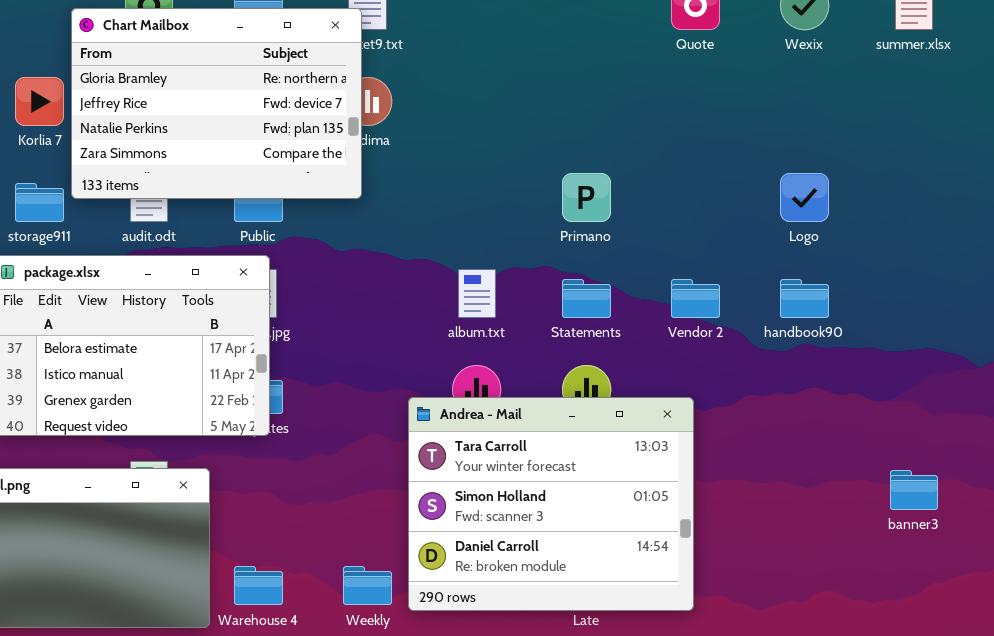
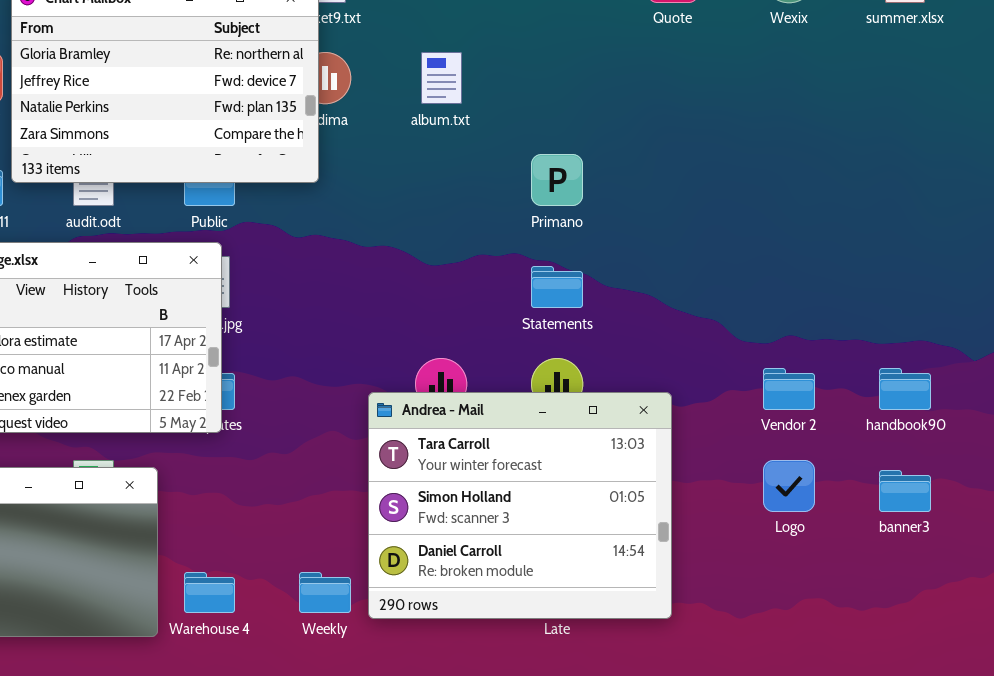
Logo: [780,173,829,222] -> [763,460,815,512], moved
album.txt: [458,269,496,318] -> [421,52,462,104], moved
Vendor 2: [671,279,720,318] -> [763,368,815,410], moved
handbook90: [780,279,829,318] -> [879,368,931,410], moved

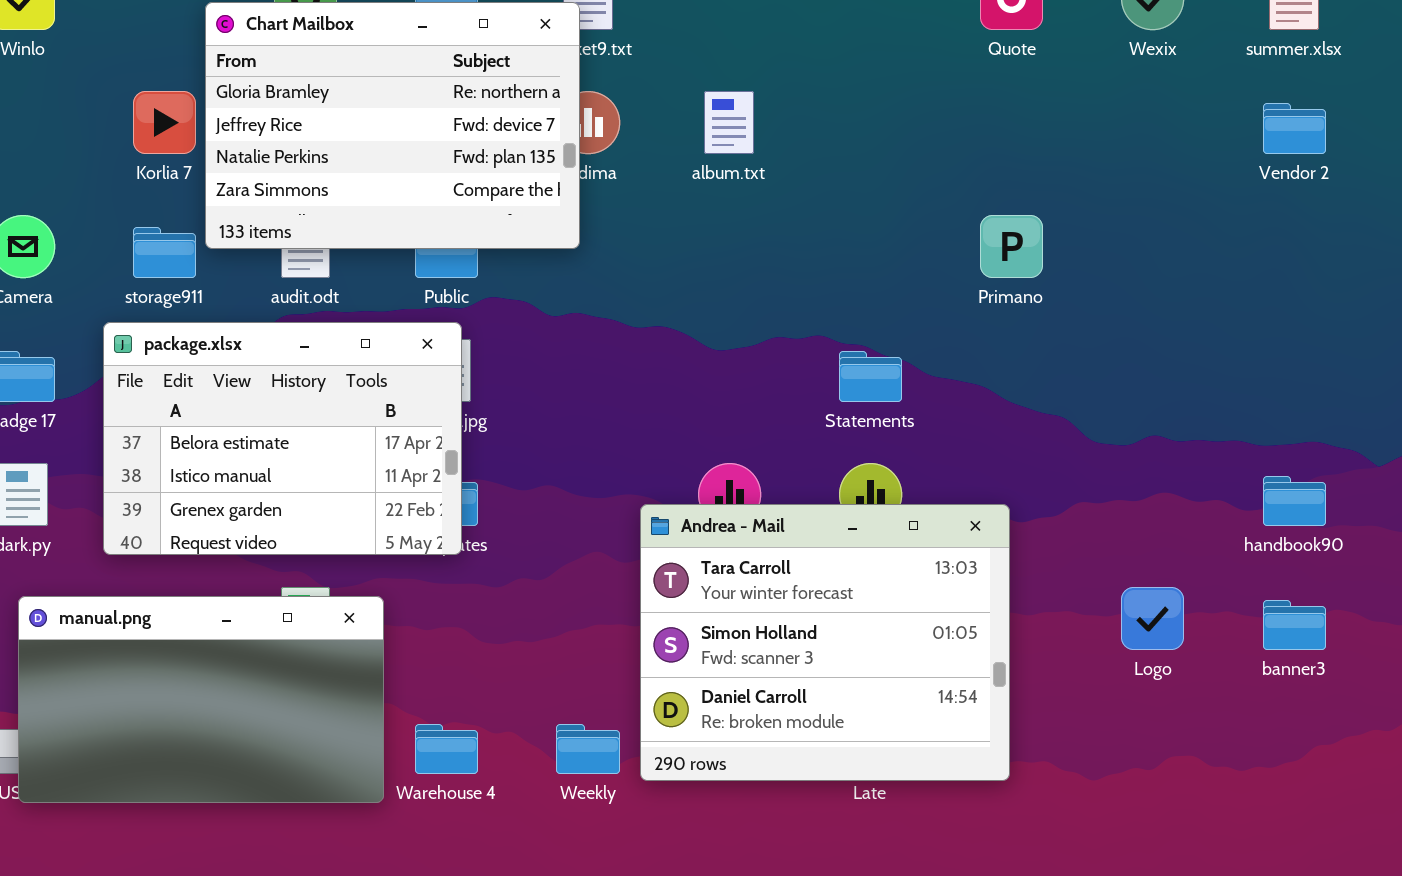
Primano: [531,154,583,206] -> [980,215,1043,278], moved
Vendor 2: [763,368,815,410] -> [1263,103,1326,154], moved

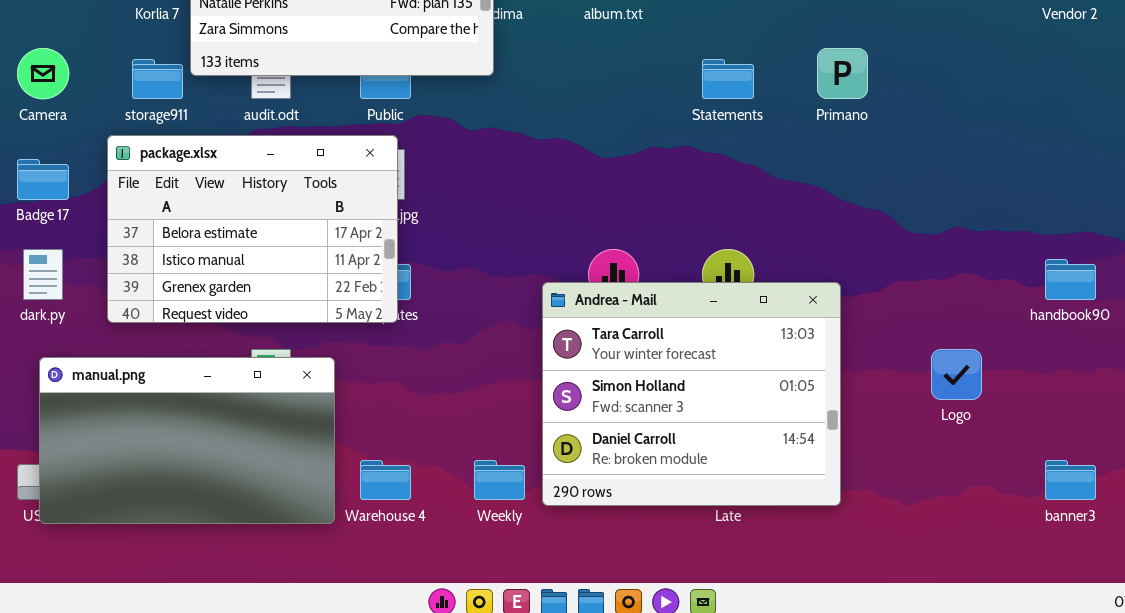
Statements: [839,351,902,402] -> [702,59,754,99], moved
banner3: [1263,600,1326,650] -> [1045,460,1096,500], moved

